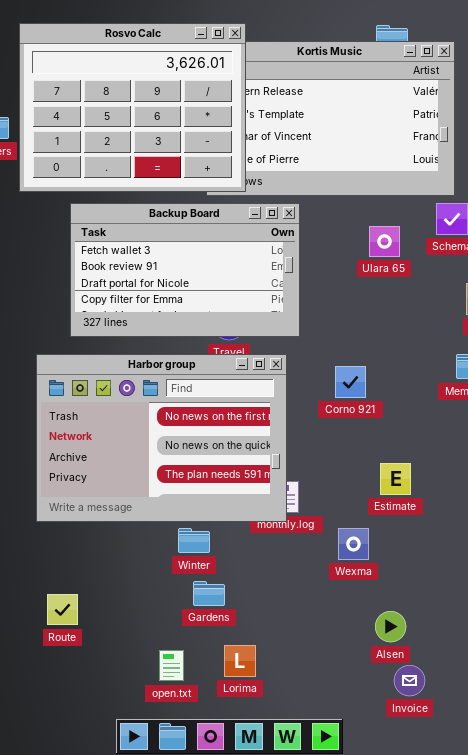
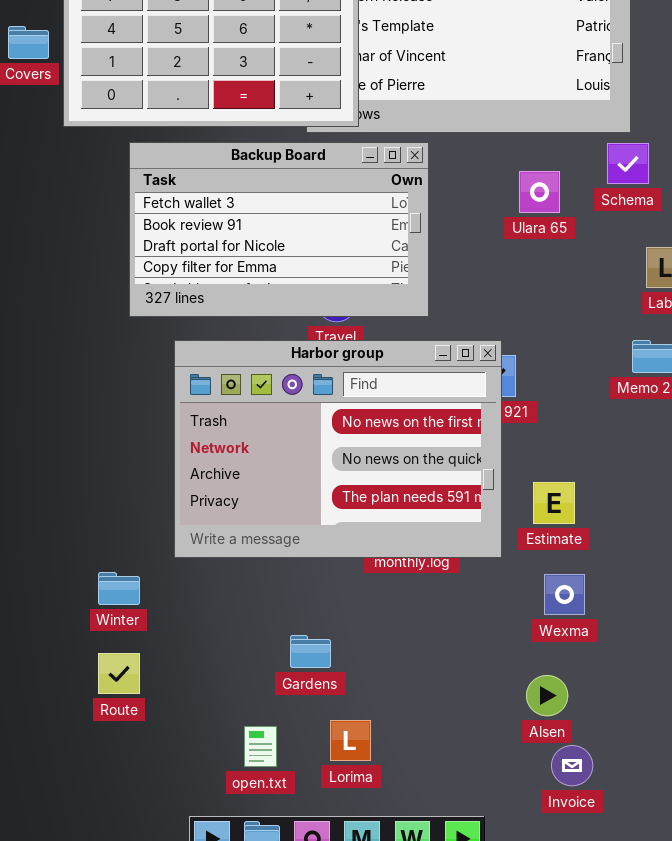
Harbor group: [36,354,287,522] -> [174,340,502,558], moved
Winter: [178,528,210,553] -> [98,572,140,605], moved
Wexma: [338,528,369,560] -> [544,574,585,615], moved

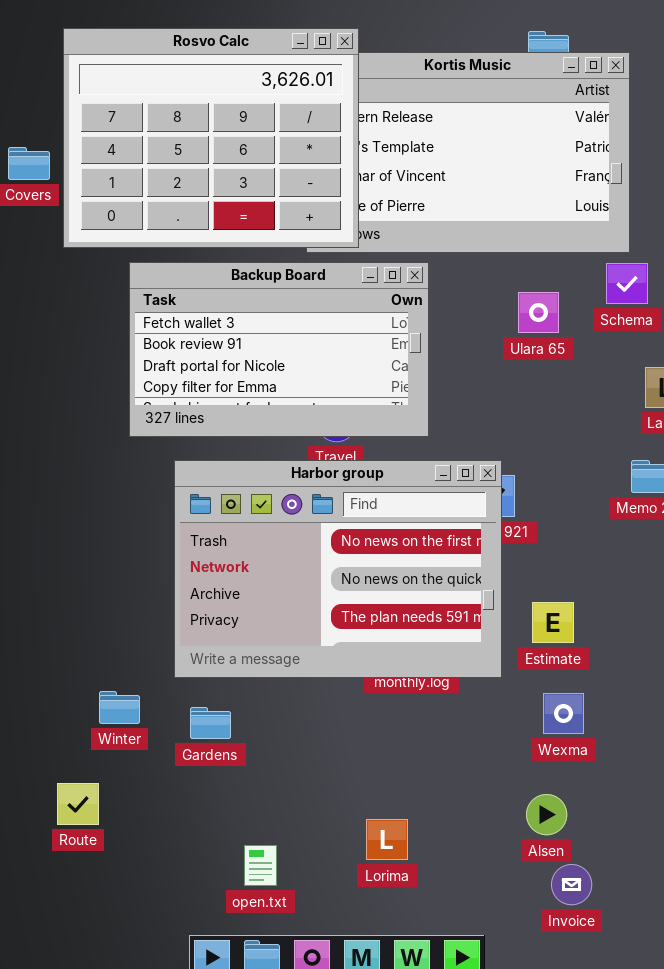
Gardens: [290,635,331,668] -> [190,707,231,739], moved
Route: [98,653,140,694] -> [57,783,99,825], moved
Lorima: [330,720,371,761] -> [366,819,408,860], moved

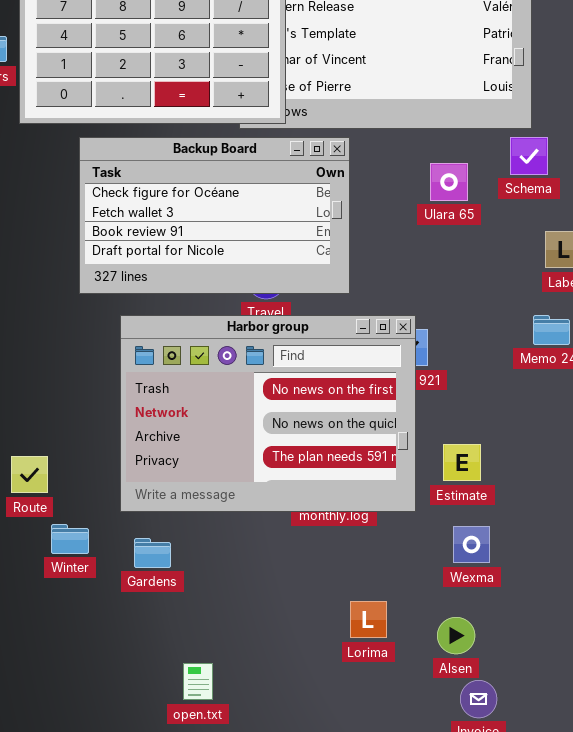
Backup Board: [129,262,429,437] -> [79,137,350,294], scrolled up 1 row
Route: [57,783,99,825] -> [11,456,48,493], moved
Lorima: [366,819,408,860] -> [350,601,387,638], moved

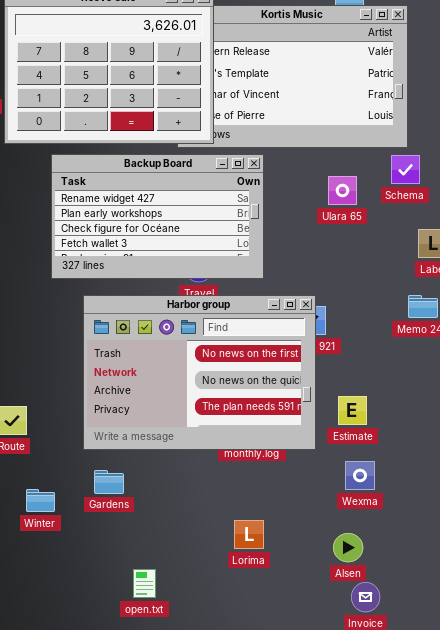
Backup Board: [79,137,350,294] -> [51,154,264,279], scrolled up 2 rows
Winter: [51,524,89,554] -> [26,489,55,512], moved
Lorima: [350,601,387,638] -> [234,520,264,549], moved

